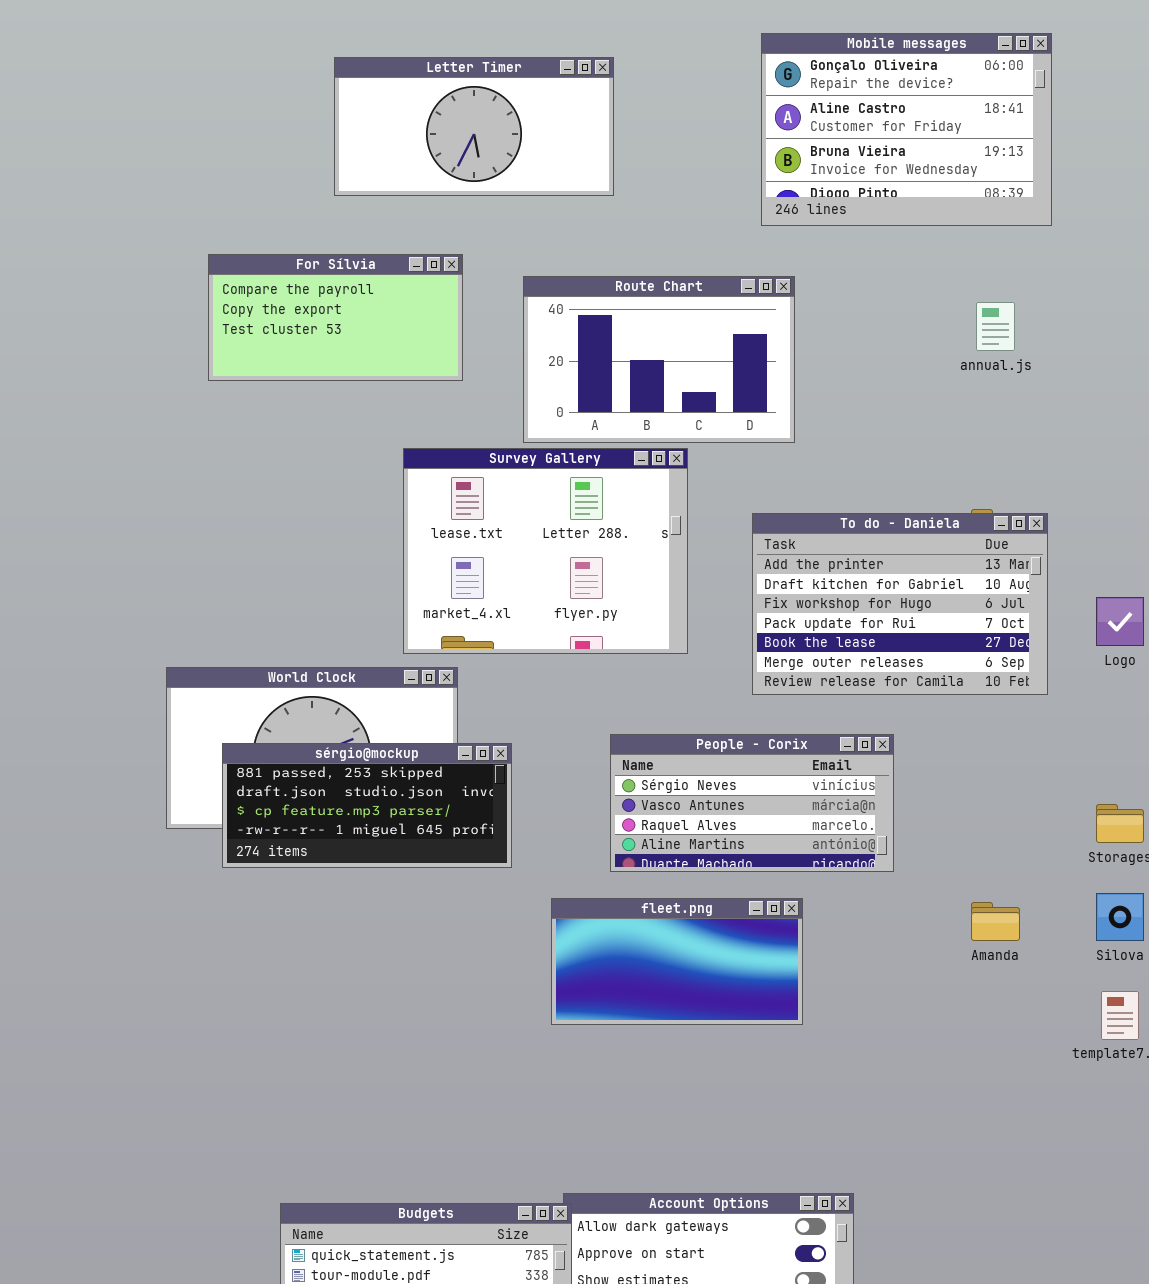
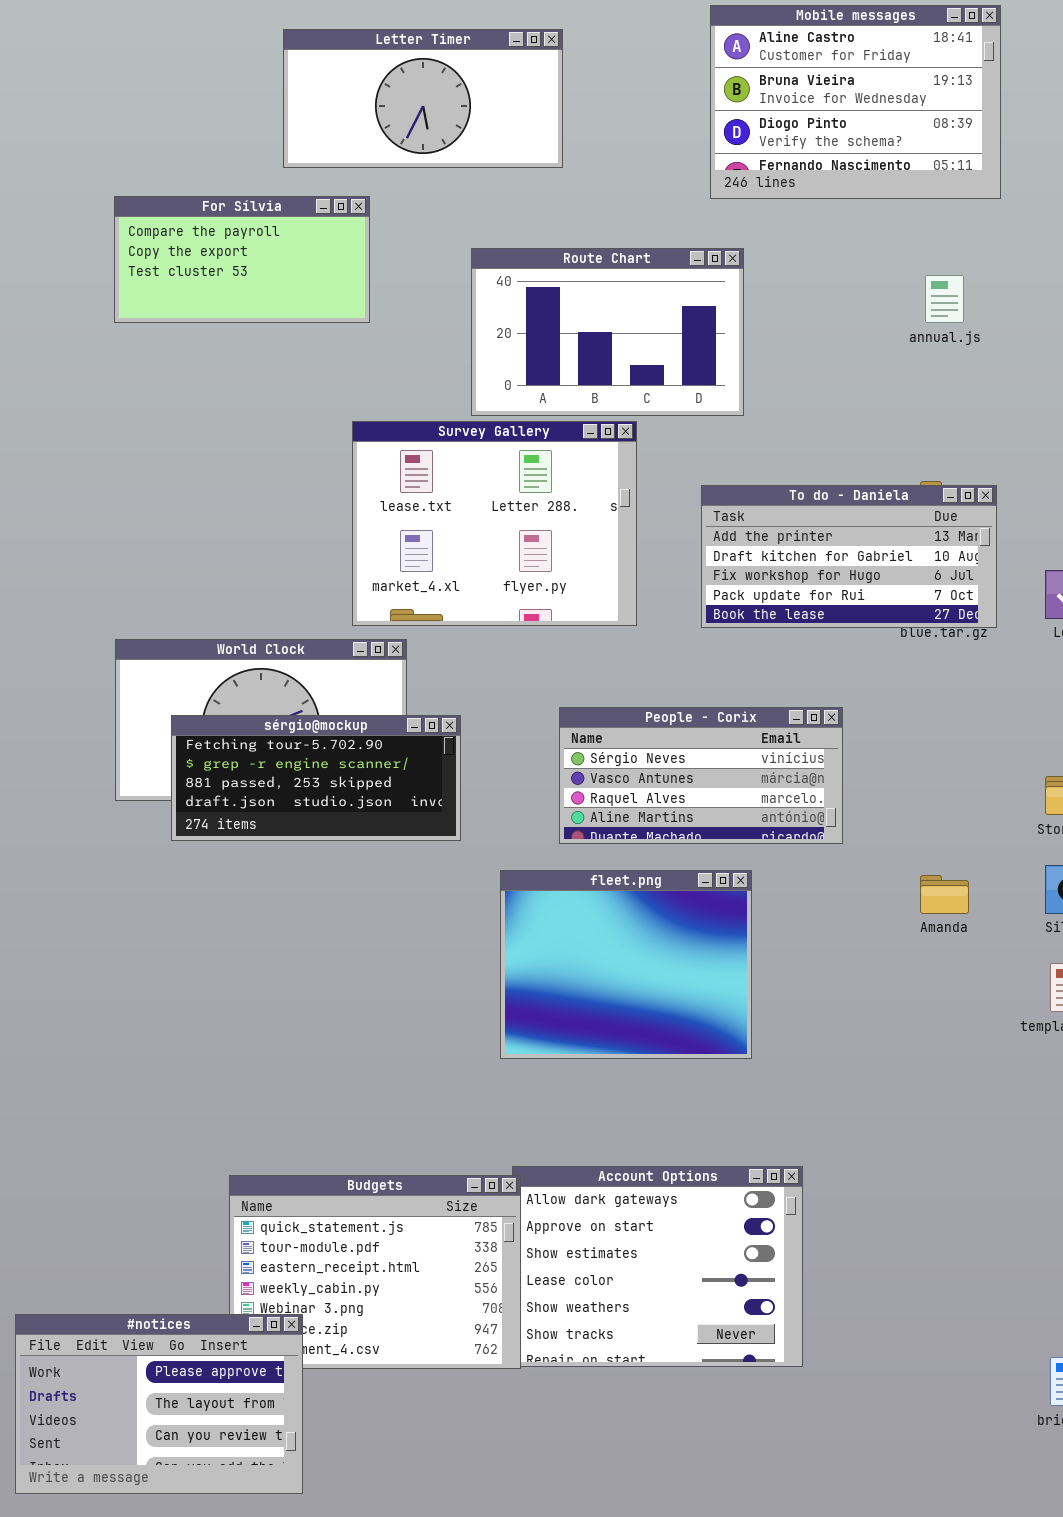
Mobile messages: [761,33,1052,226] -> [710,5,1001,199], scrolled down 1 row
For Sílvia: [208,254,463,381] -> [114,196,370,323], moved
To do - Daniela: [752,513,1048,695] -> [701,485,997,628], resized
sérgio@mockup: [222,743,512,868] -> [171,715,461,841], scrolled up 2 rows
fleet.png: [551,898,803,1025] -> [500,870,752,1059], resized

